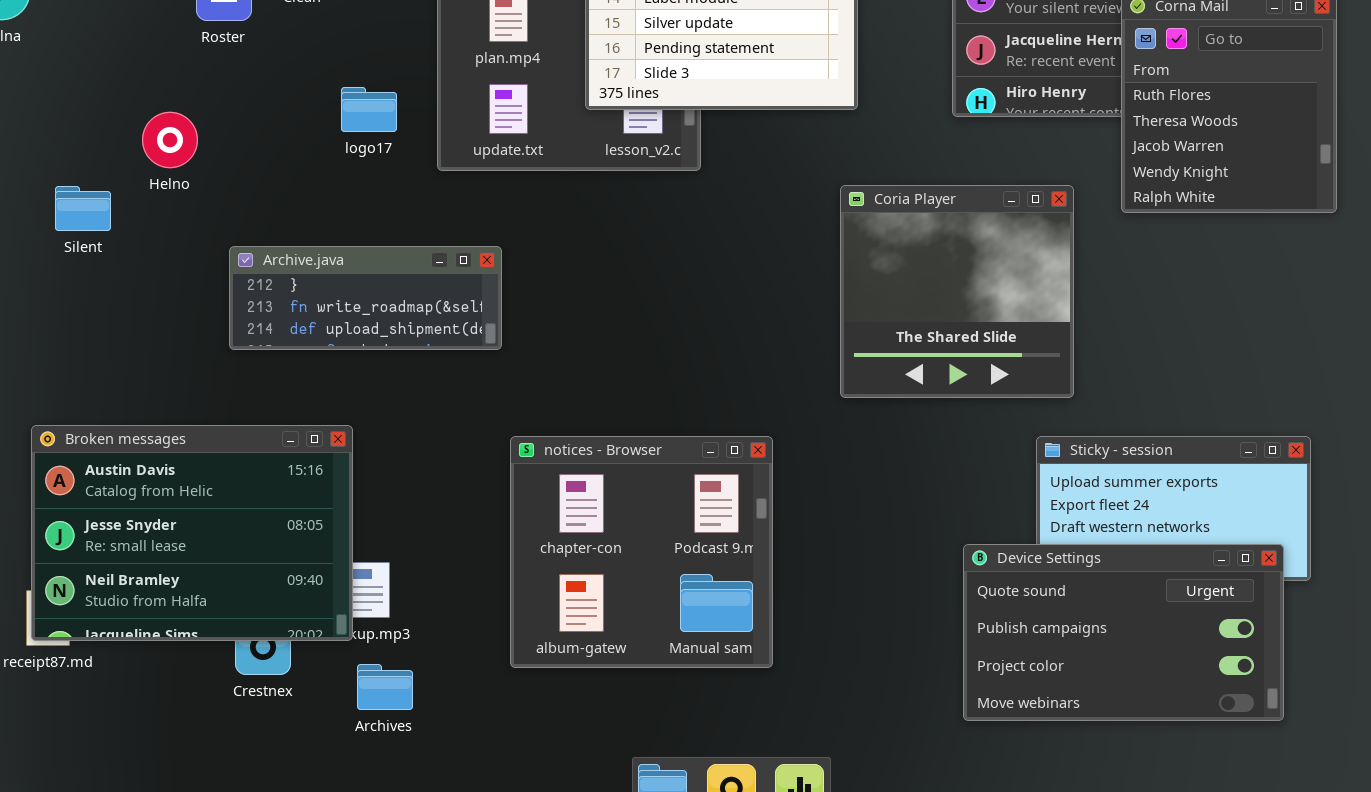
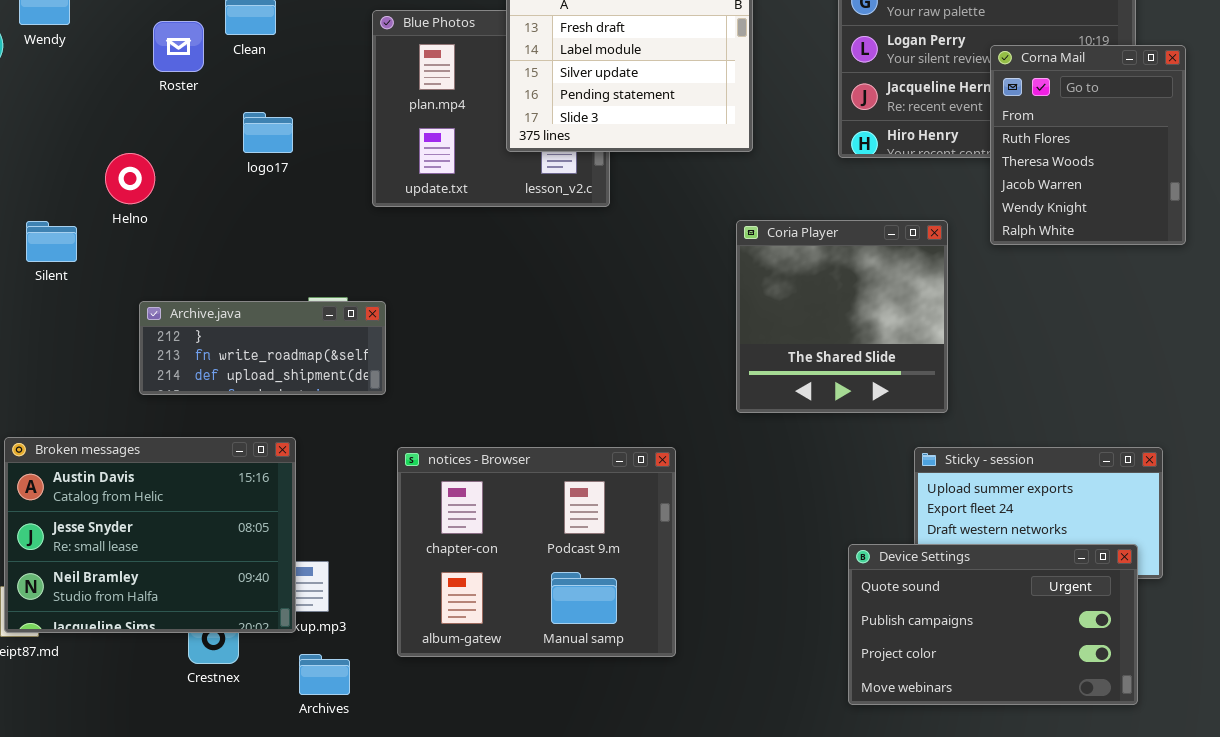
logo17: [341,87,397,132] -> [243,112,293,153], moved
Archive.java: [229,246,502,350] -> [139,301,386,395], moved
notices - Browser: [510,436,773,668] -> [397,447,676,657], resized

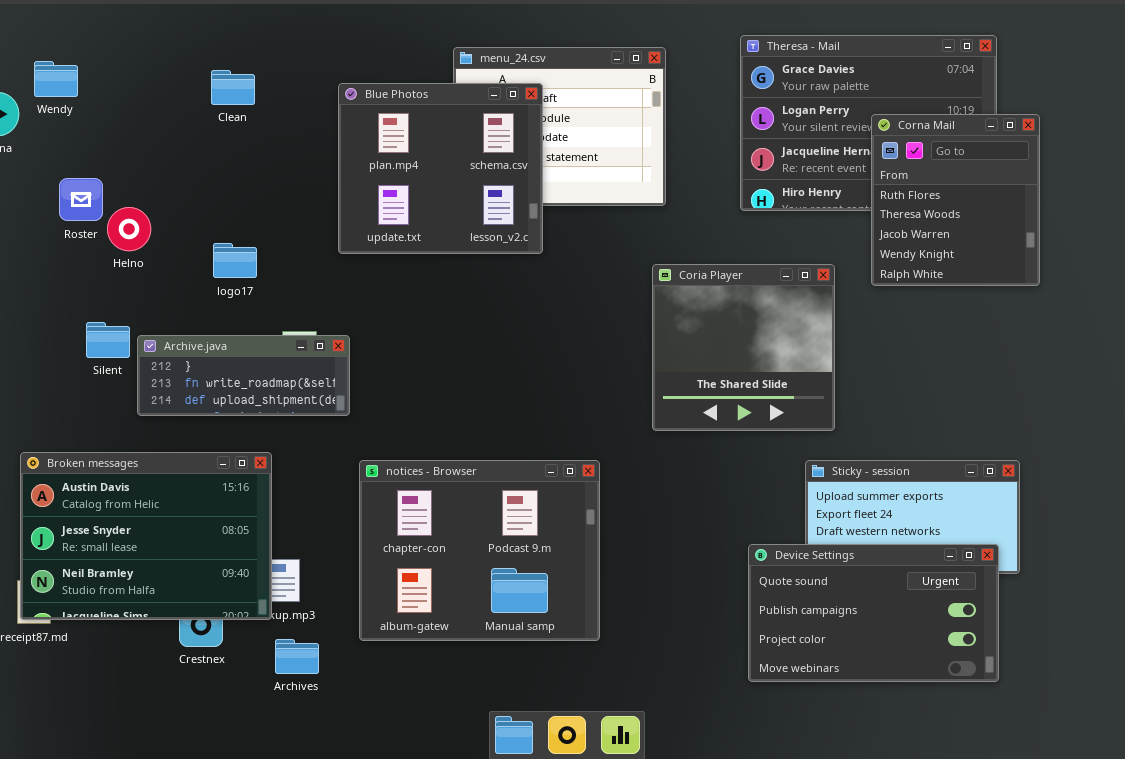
Blue Photos: [372,10,610,207] -> [338,83,543,254], raised
Roster: [153,21,204,72] -> [59,178,103,221], moved
logo17: [243,112,293,153] -> [213,243,257,278], moved
Silent: [26,221,77,262] -> [86,322,130,358], moved

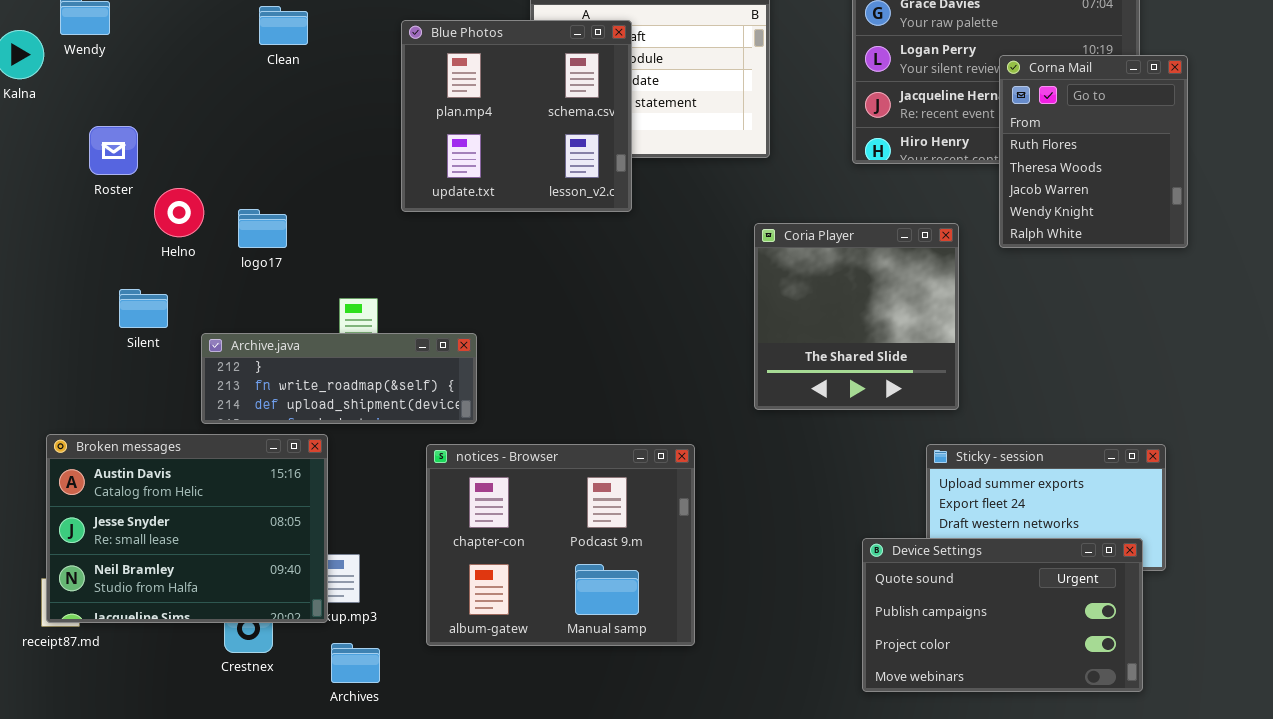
Helno: [107,207,151,251] -> [154,188,204,237], moved
logo17: [213,243,257,278] -> [238,209,287,248], moved
Archive.java: [137,335,350,416] -> [201,333,477,424], moved, resized

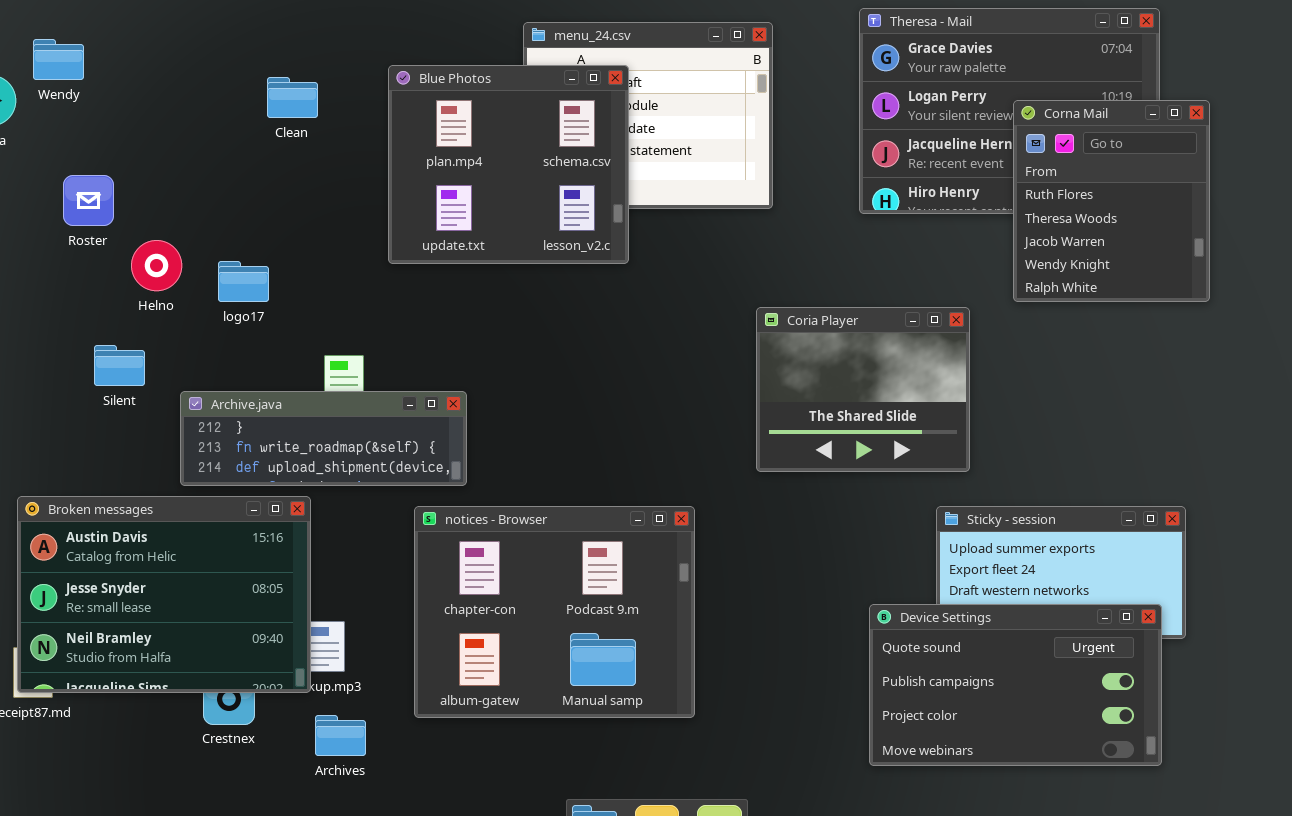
Clean: [259,6,308,45] -> [267,77,318,118], moved
Coria Player: [754,223,959,410] -> [756,307,970,472], resized

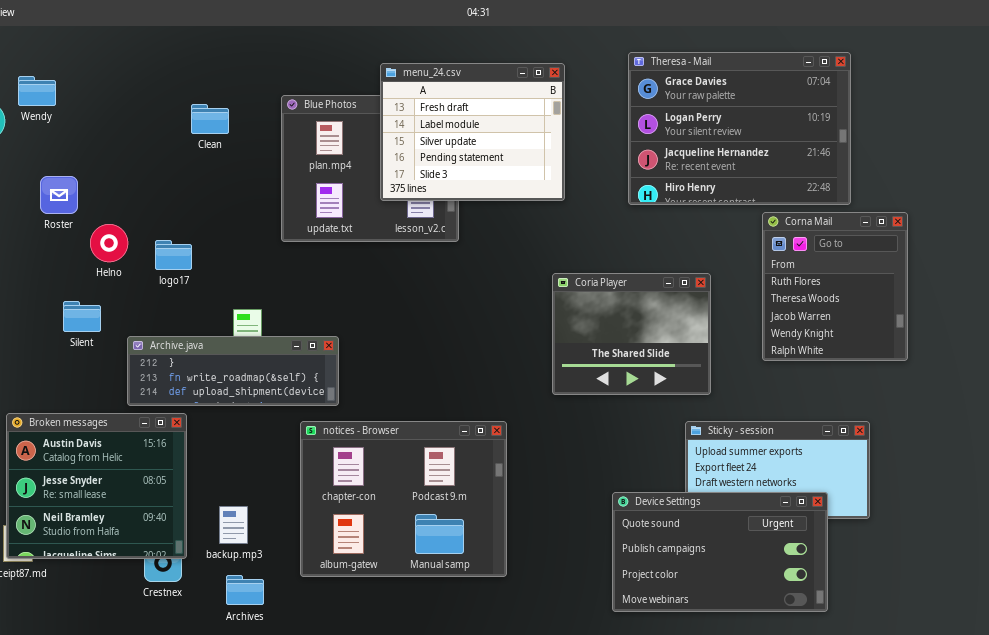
menu_24.csv: [523,22,773,209] -> [380,63,565,201], raised
Corna Mail: [1013,100,1210,302] -> [762,212,908,361], moved
Broken messages: [17,496,311,693] -> [6,413,187,559], resized
Device Settings: [869,604,1162,766] -> [612,492,828,612], moved

